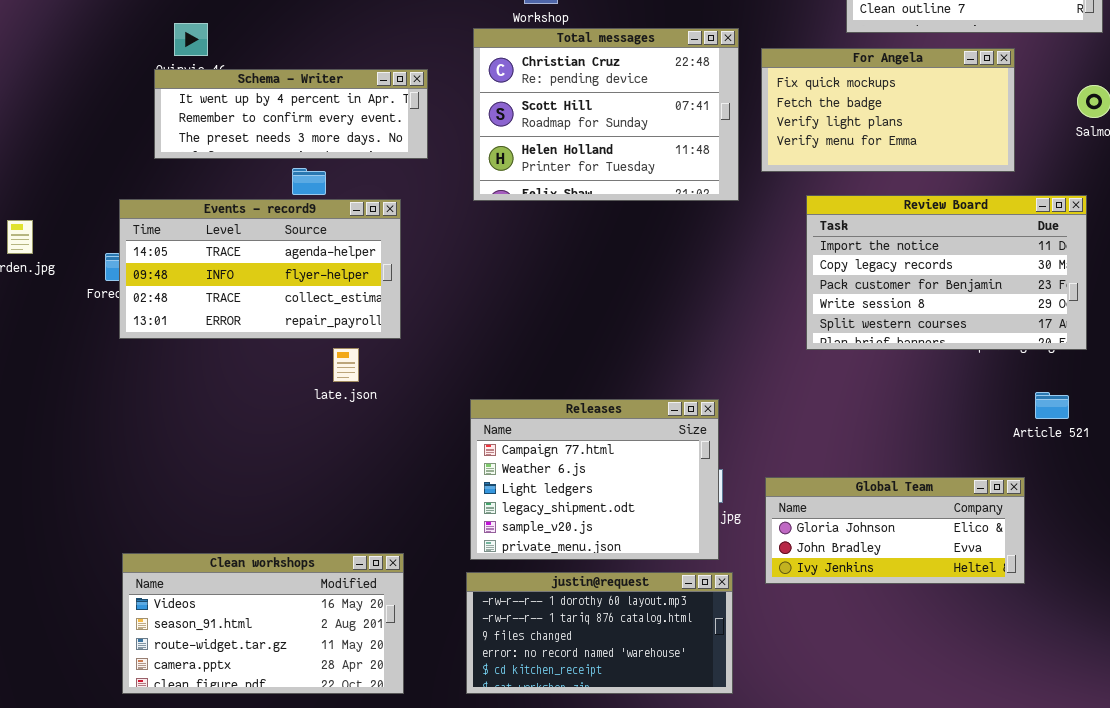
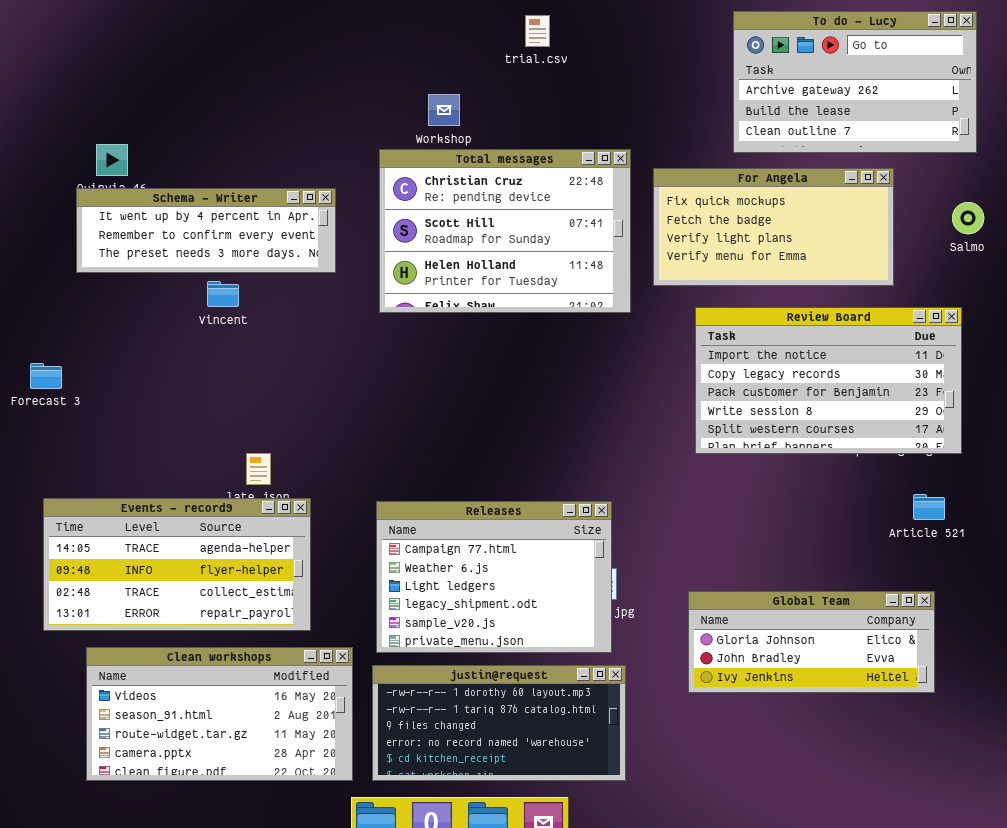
Events - record9: [119,199,401,339] -> [43,498,311,631], moved
Global Team: [765,477,1025,584] -> [688,591,935,693], moved
Clean workshops: [122,553,404,694] -> [86,647,353,781], moved

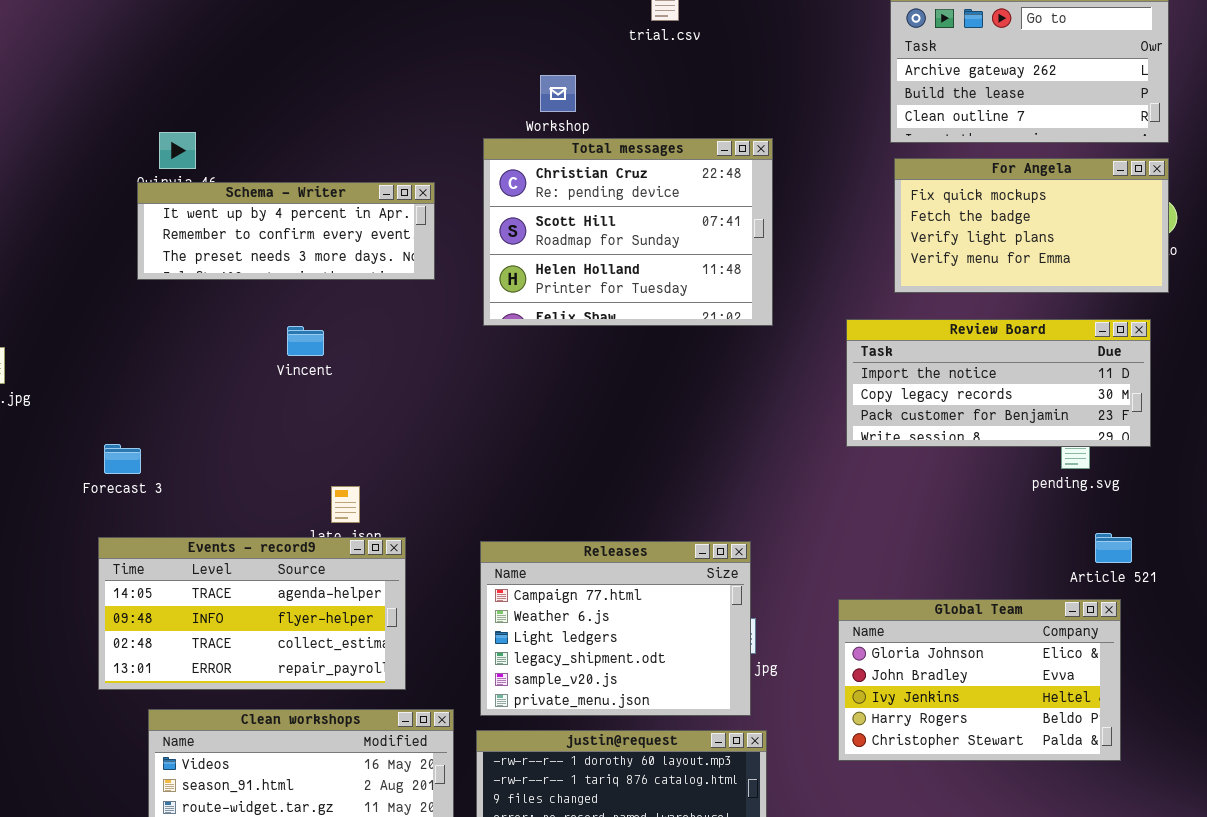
For Angela: [653,168,894,286] -> [894,158,1169,293], moved
Vincent: [207,281,239,307] -> [287,326,324,356], moved
Review Board: [695,307,962,454] -> [846,319,1151,447], resized
Forecast 3: [30,363,62,389] -> [104,444,141,474], moved
Global Team: [688,591,935,693] -> [838,599,1121,761], resized

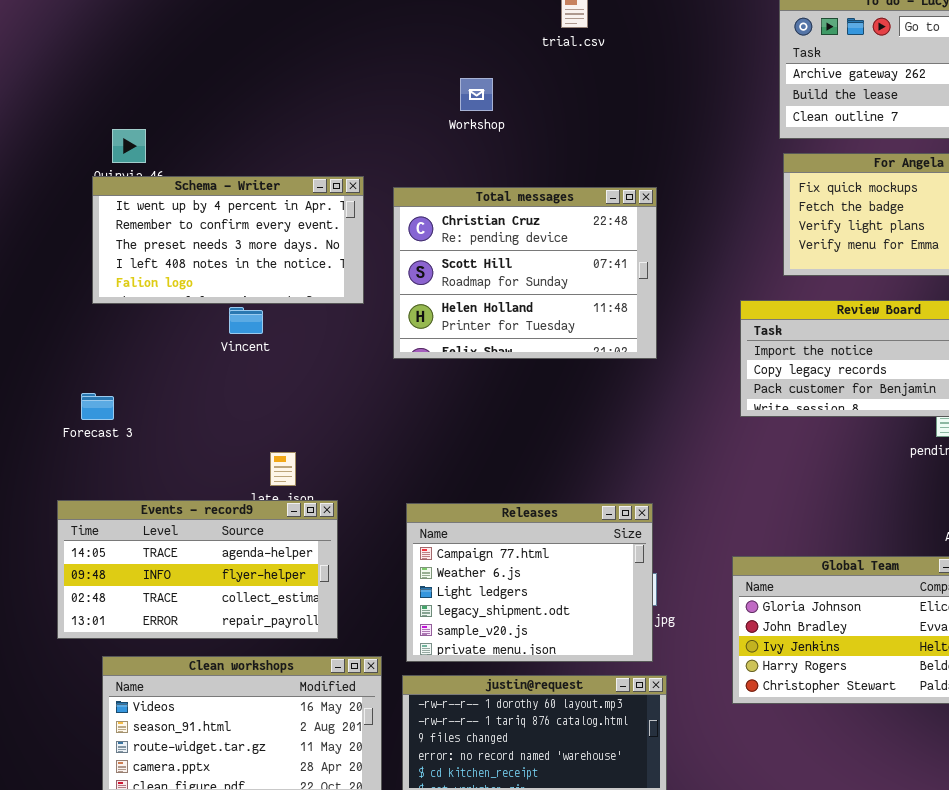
Total messages: [483,138,773,326] -> [393,187,657,359], moved
Schema - Writer: [137,182,435,280] -> [92,176,364,304], resized
Forecast 3: [104,444,141,474] -> [81,393,114,420], moved

